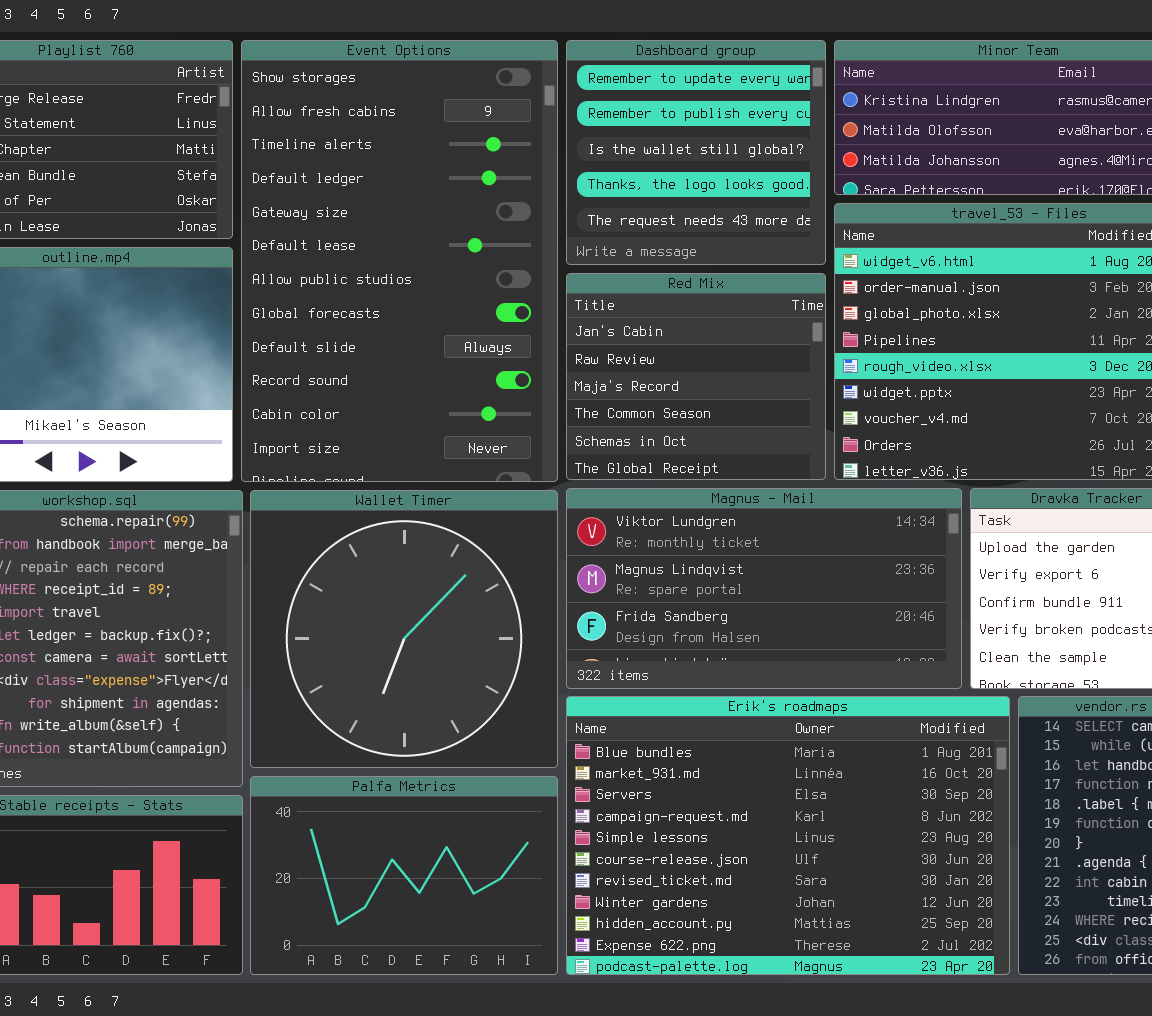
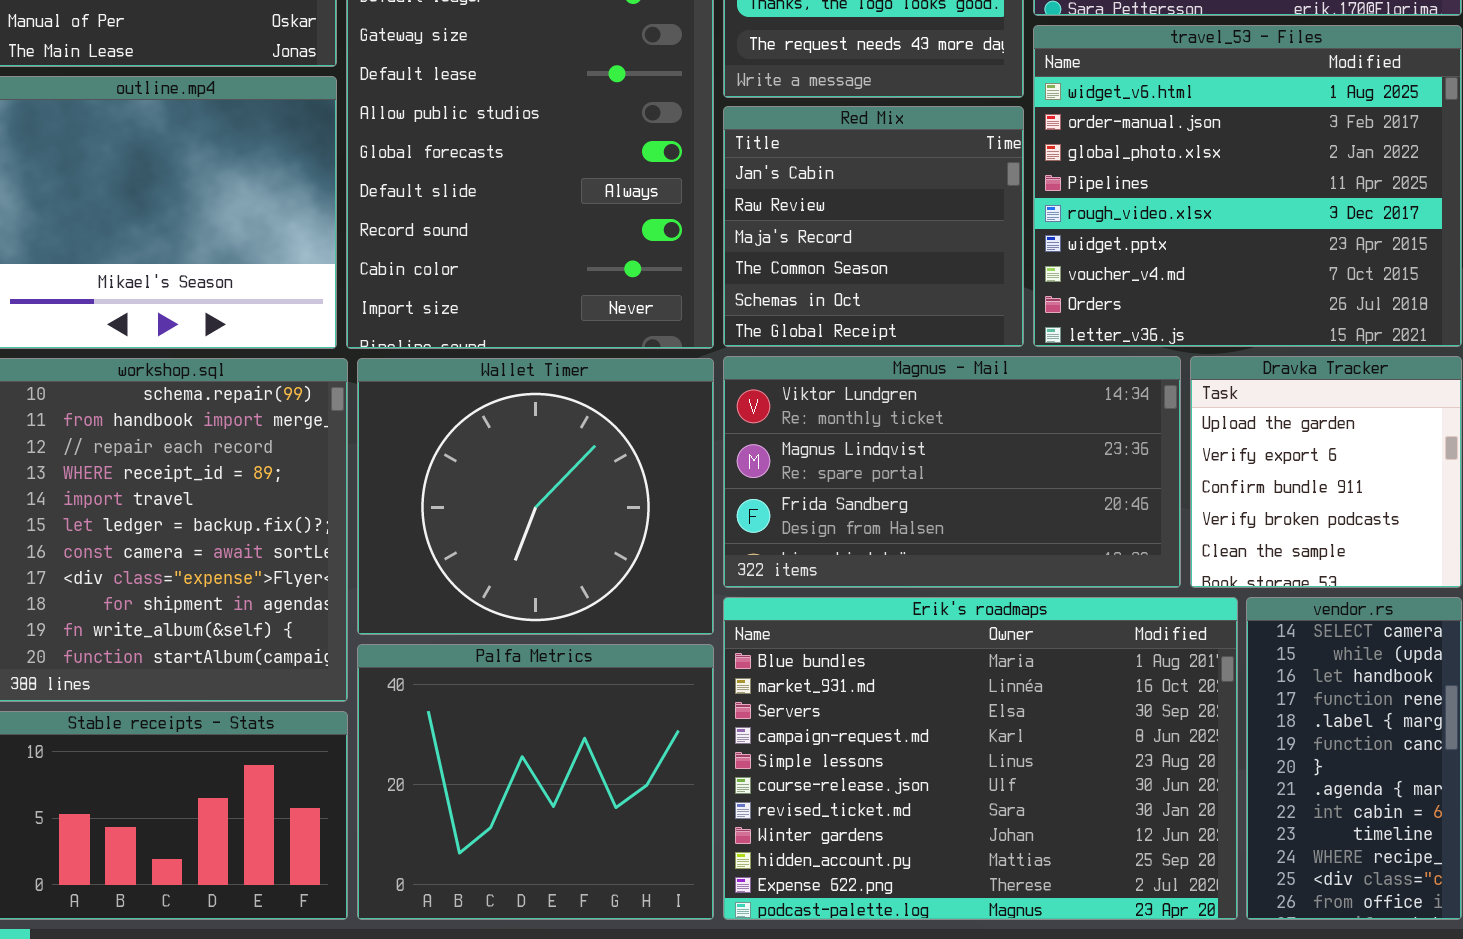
Wallet Timer: [250,490,558,768] -> [357,358,714,635], resized
Palfa Metrics: [250,776,558,975] -> [357,644,714,920], resized

